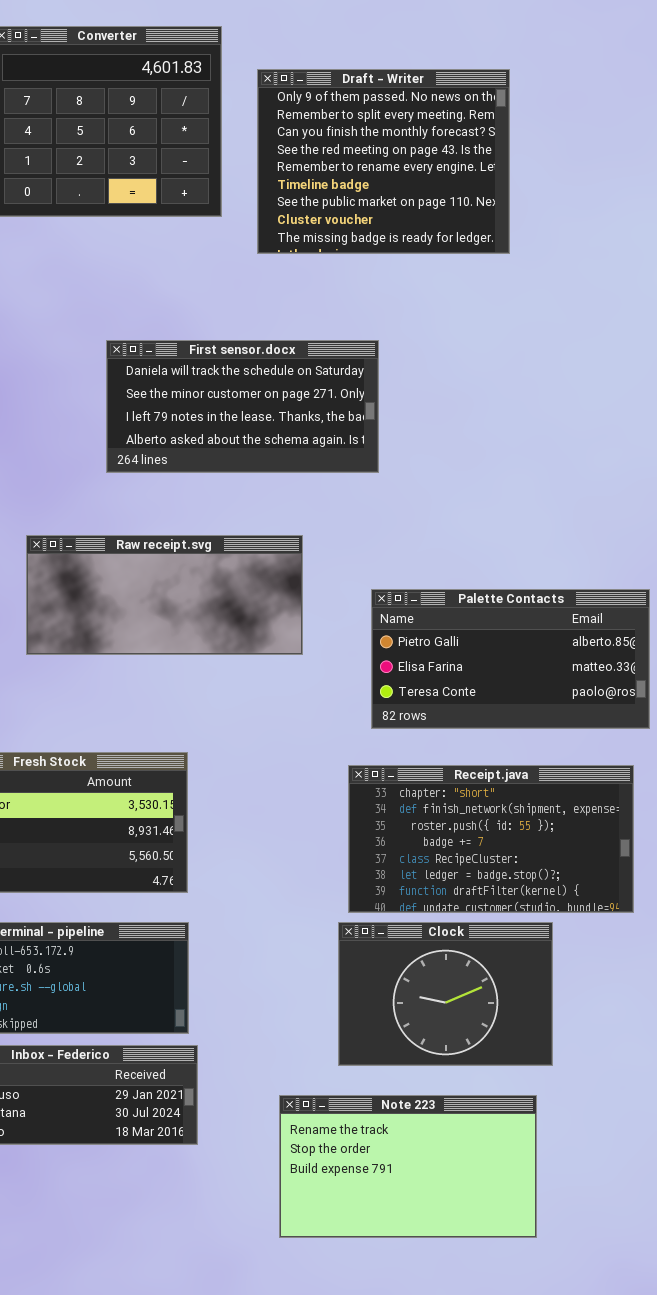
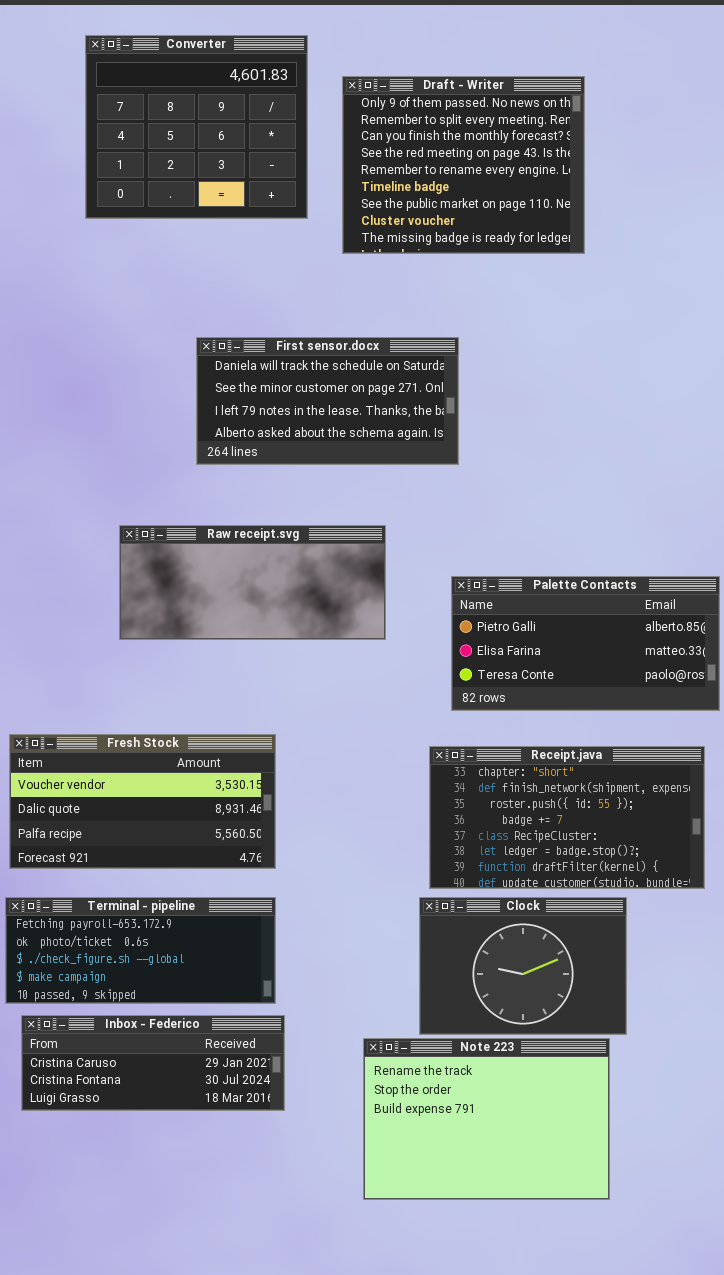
Note 223: [279,1095,537,1238] -> [363,1038,610,1200], resized

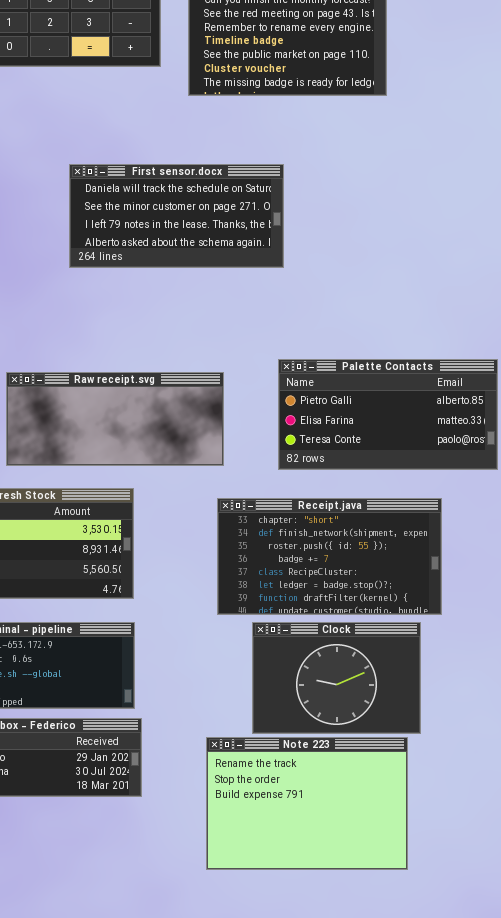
Raw receipt.svg: [119,525,386,640] -> [6,372,224,466], moved
Receipt.java: [429,746,705,889] -> [217,498,442,615], moved

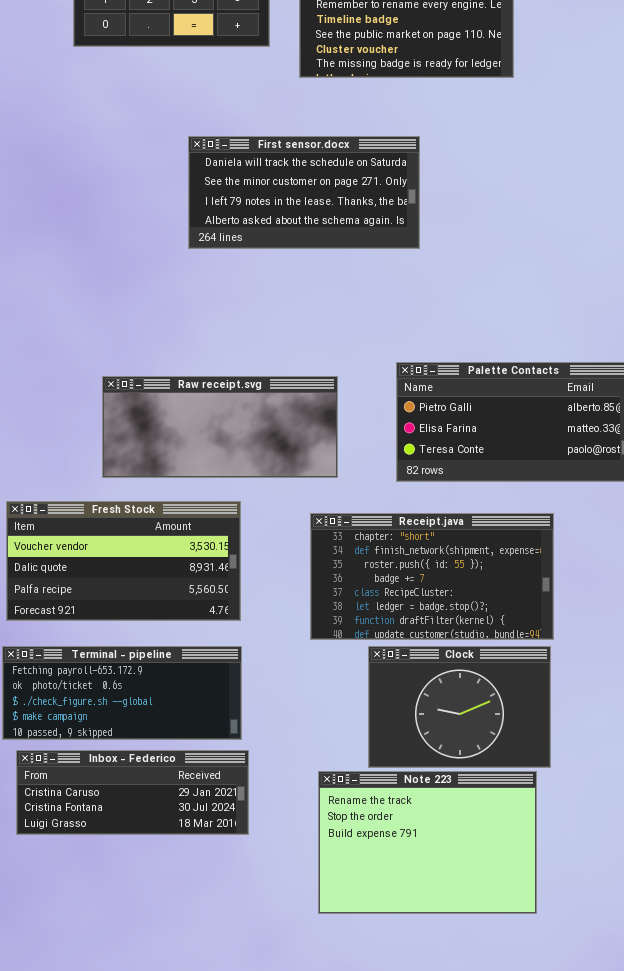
First sensor.docx: [69,164,284,268] -> [188,136,420,249], moved
Receipt.java: [217,498,442,615] -> [310,513,554,640], moved

